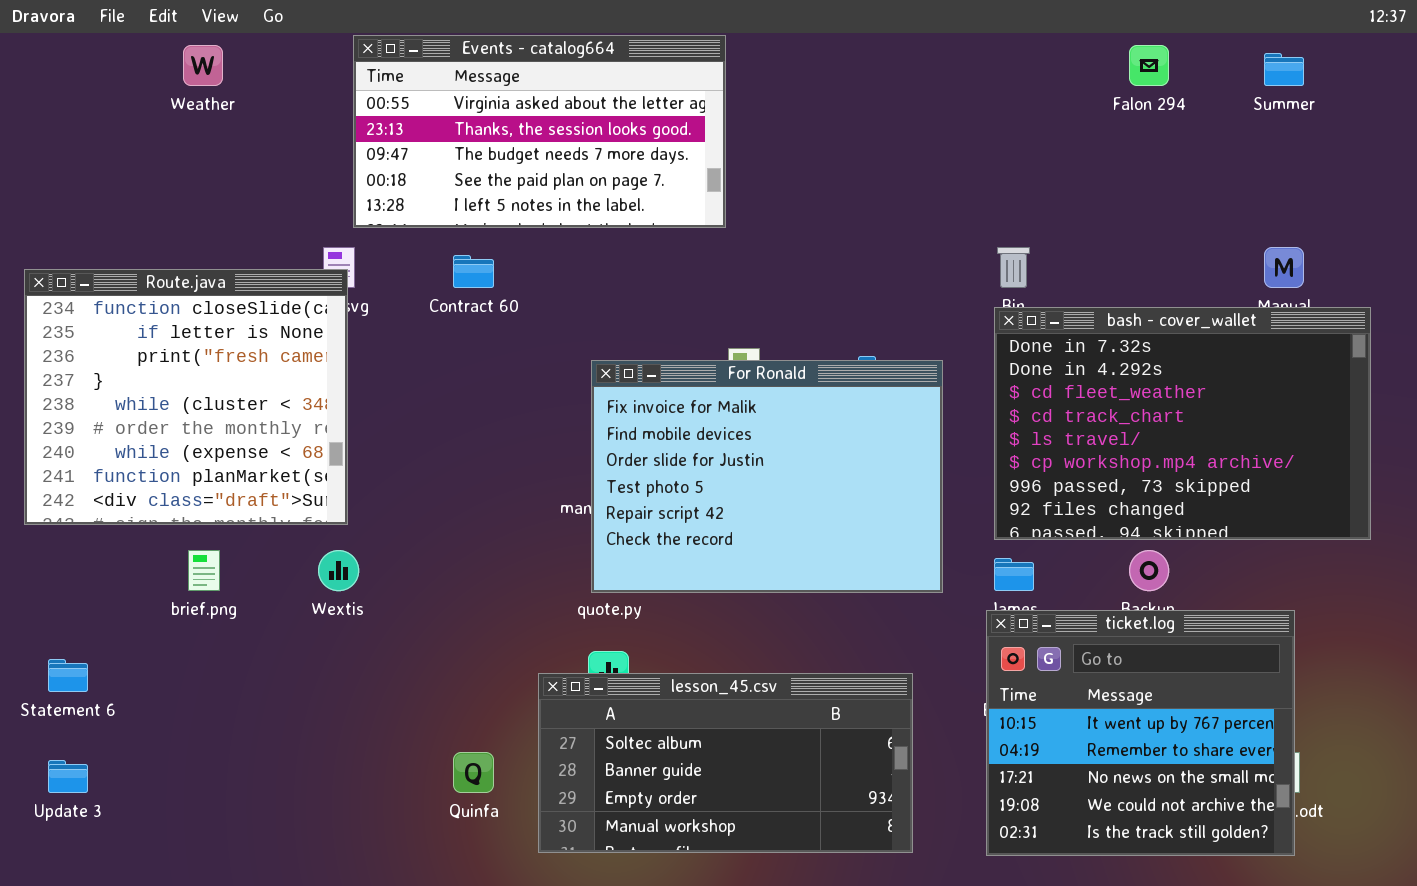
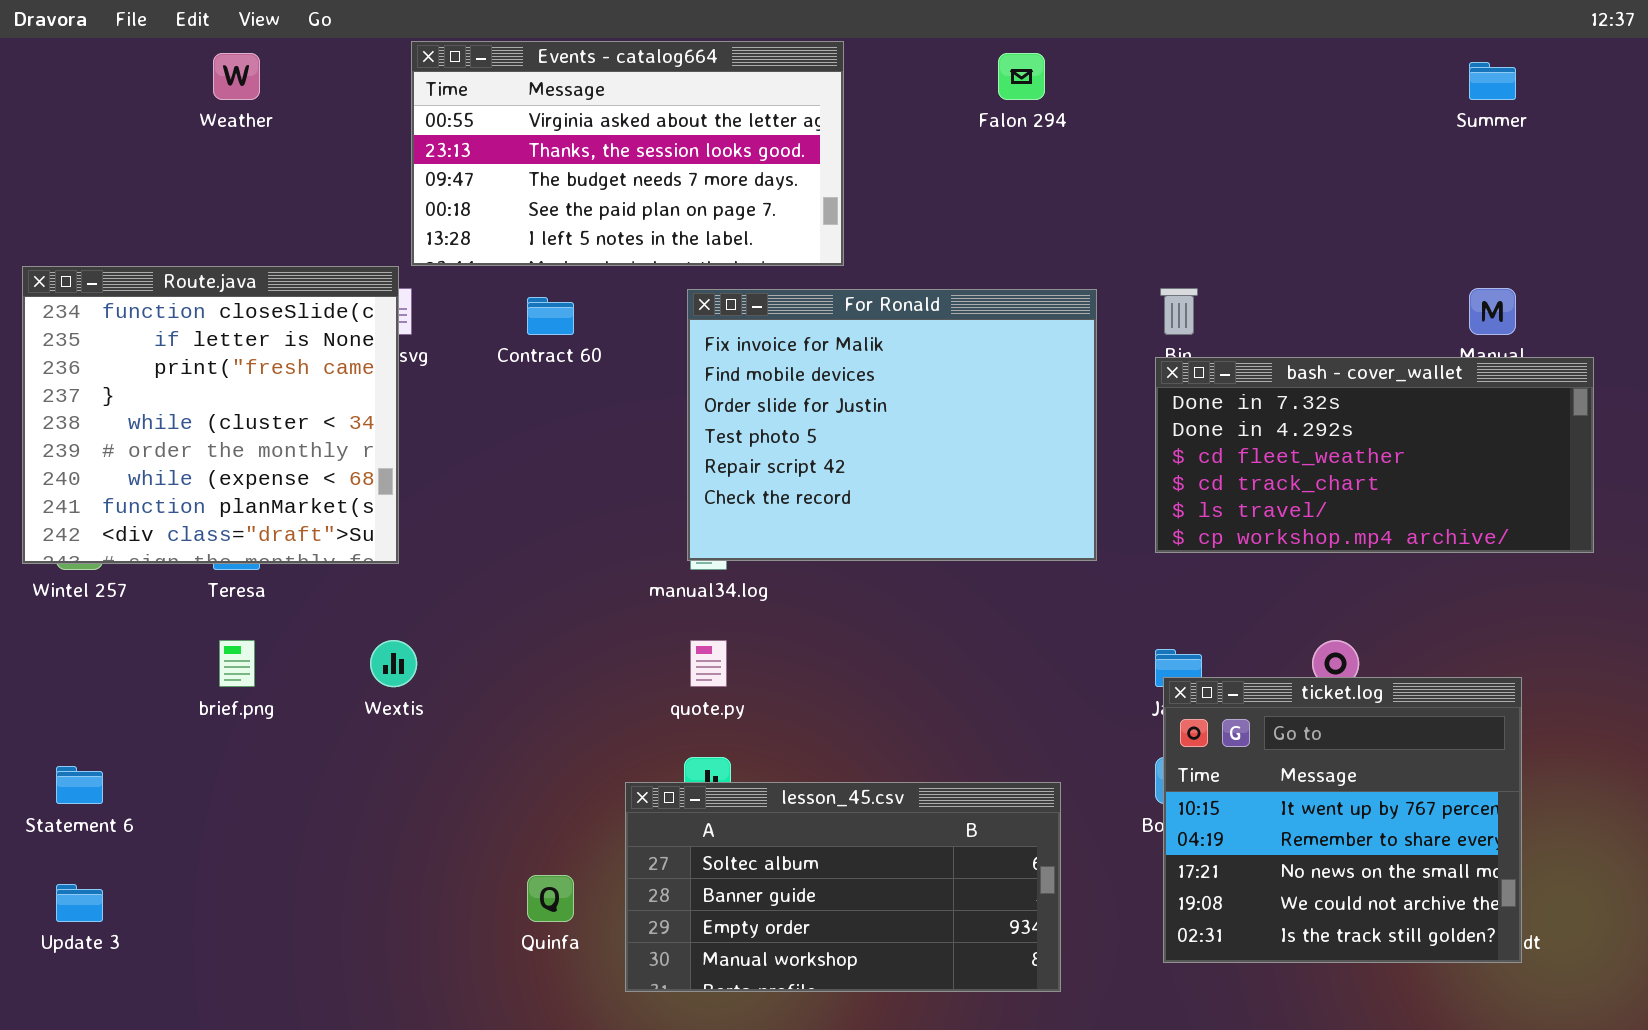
Falon 294: [1129,45,1169,86] -> [998,53,1045,100], moved
Route.java: [24,269,348,525] -> [22,266,399,564], moved
bash - cover_wallet: [994,307,1371,540] -> [1155,357,1594,553], resized
For Ronald: [591,360,943,593] -> [687,289,1097,561], moved
ticket.log: [986,610,1295,856] -> [1163,677,1522,963], moved

